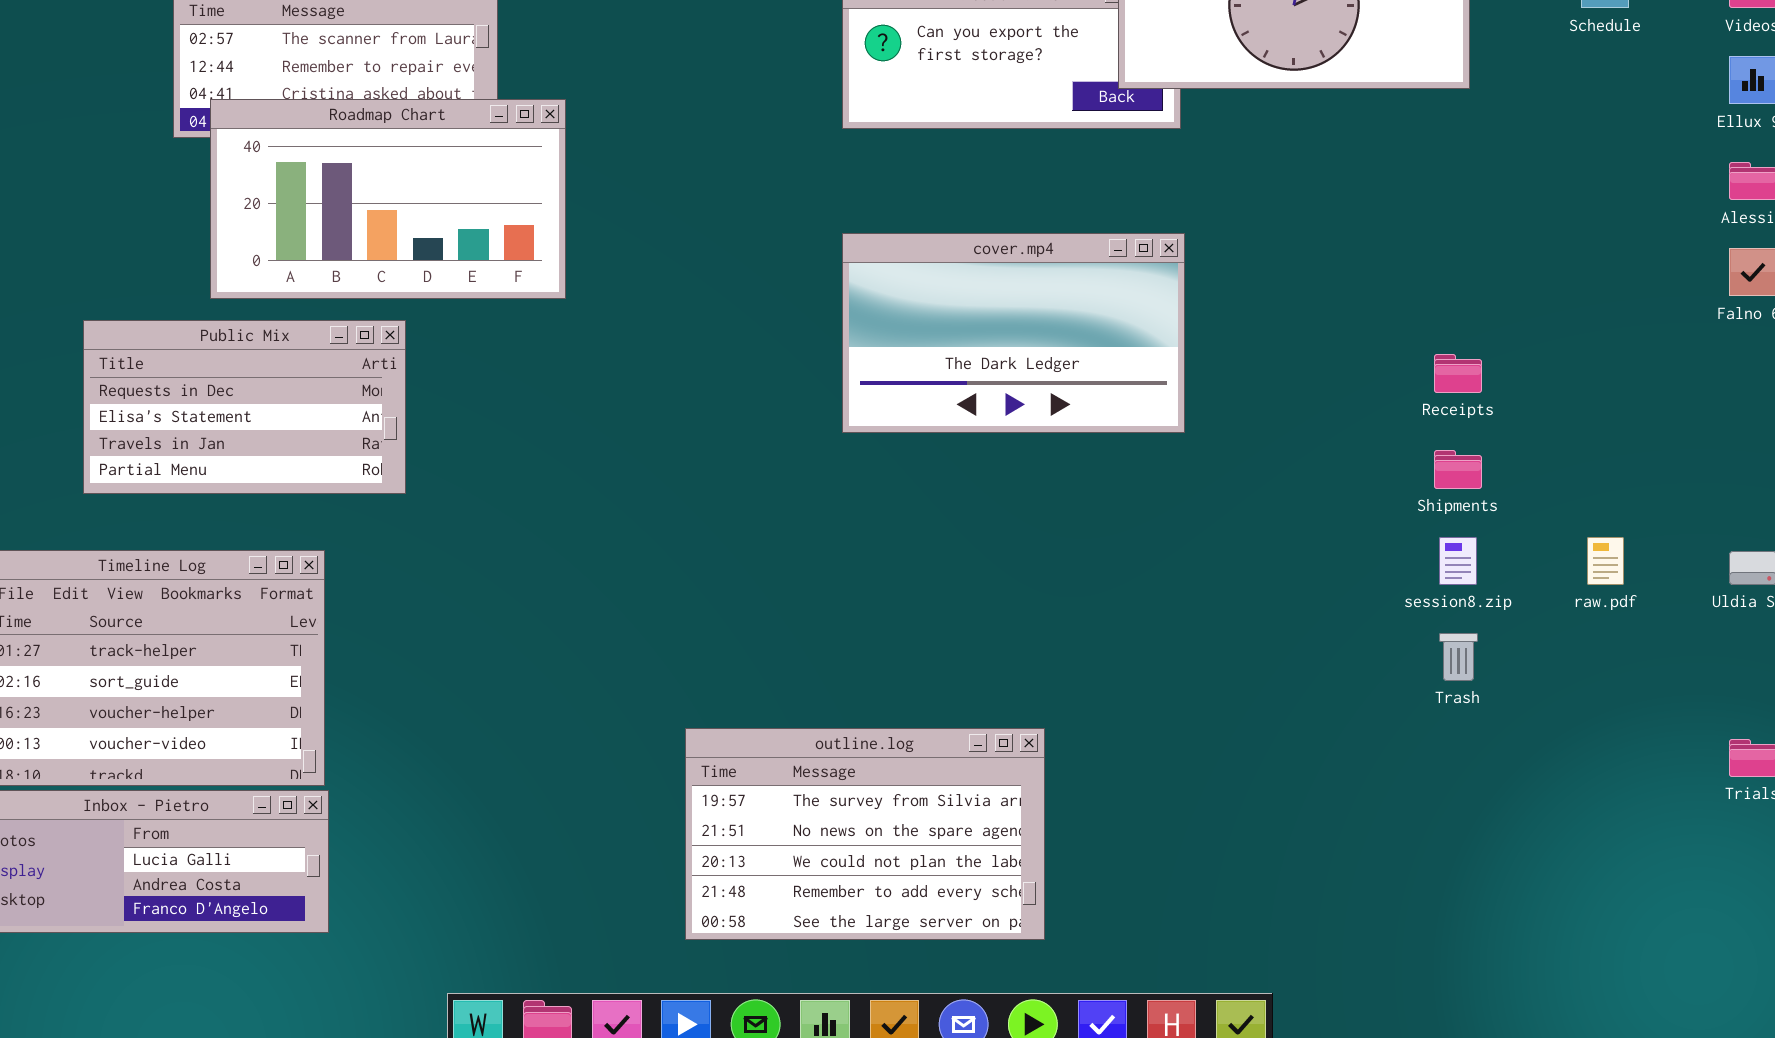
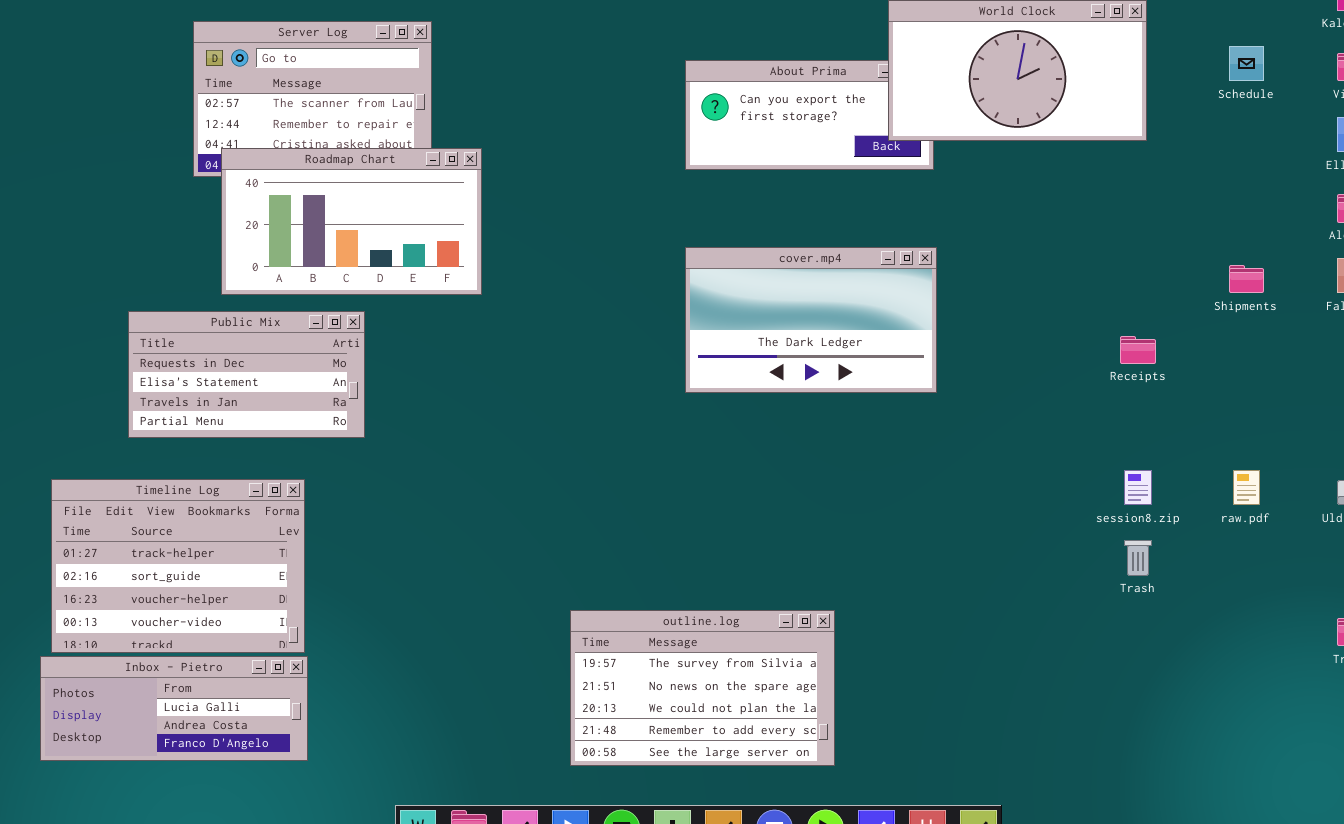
Shipments: [1434,450,1482,489] -> [1229,265,1264,293], moved

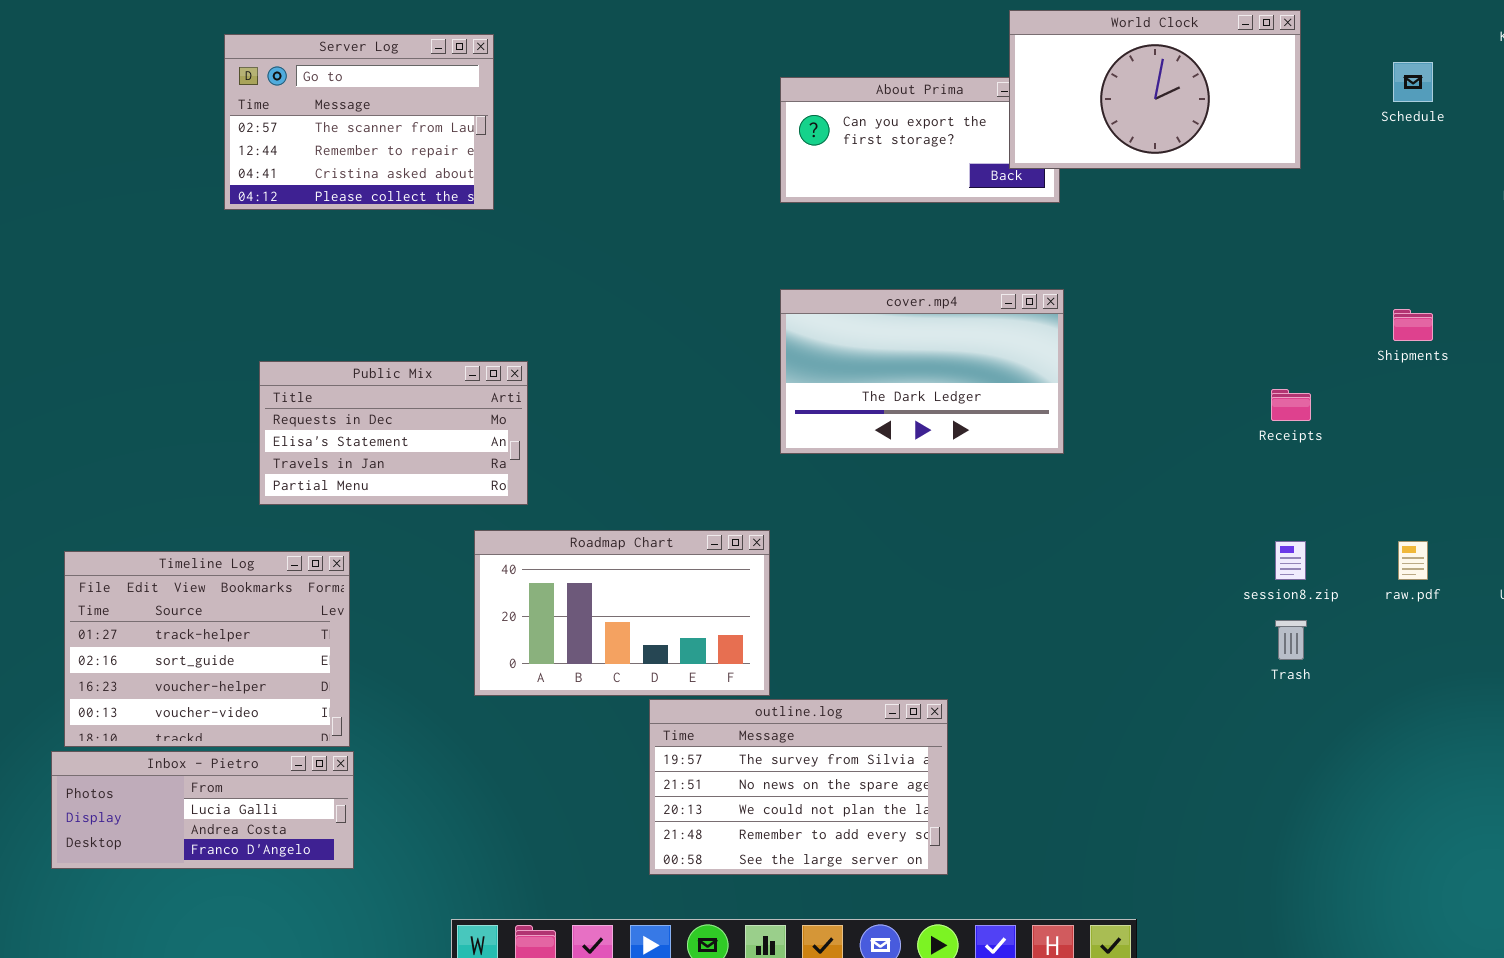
Roadmap Chart: [221,148,482,295] -> [474,530,770,696], moved
Public Mix: [128,311,365,438] -> [259,361,528,505], moved

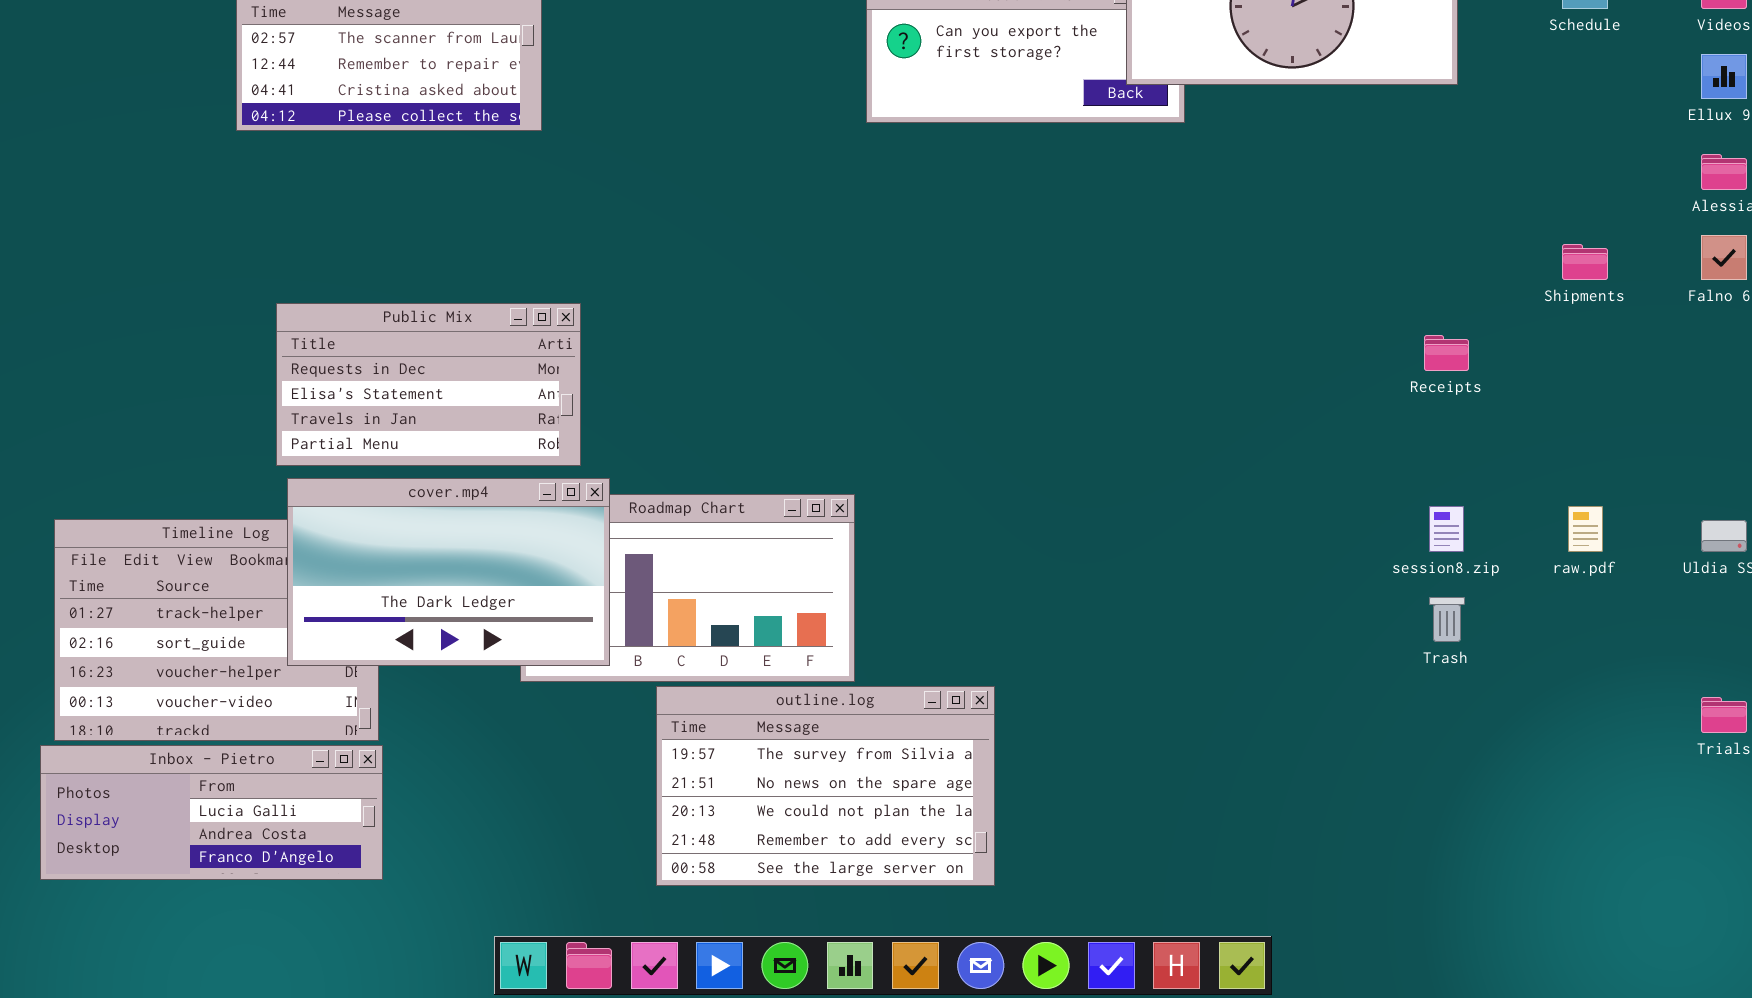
cover.mp4: [780,289,1064,454] -> [287,478,610,666], moved
outline.log: [649,699,948,875] -> [656,686,995,886], moved

